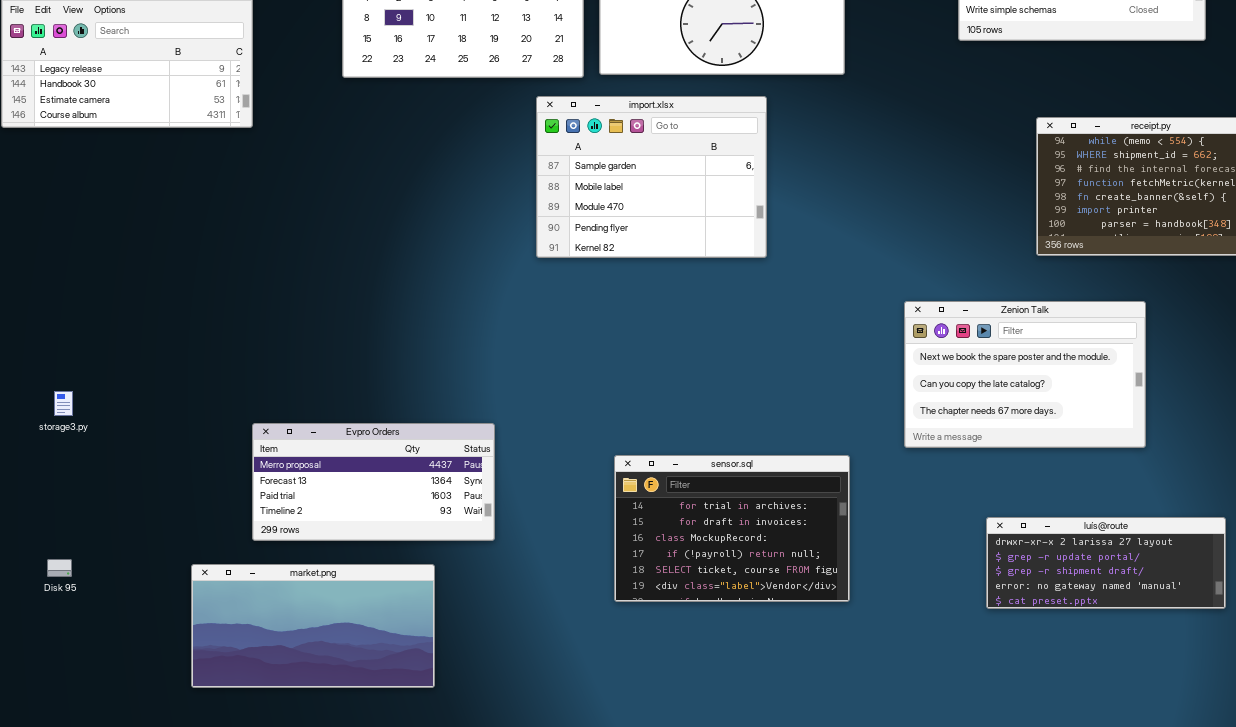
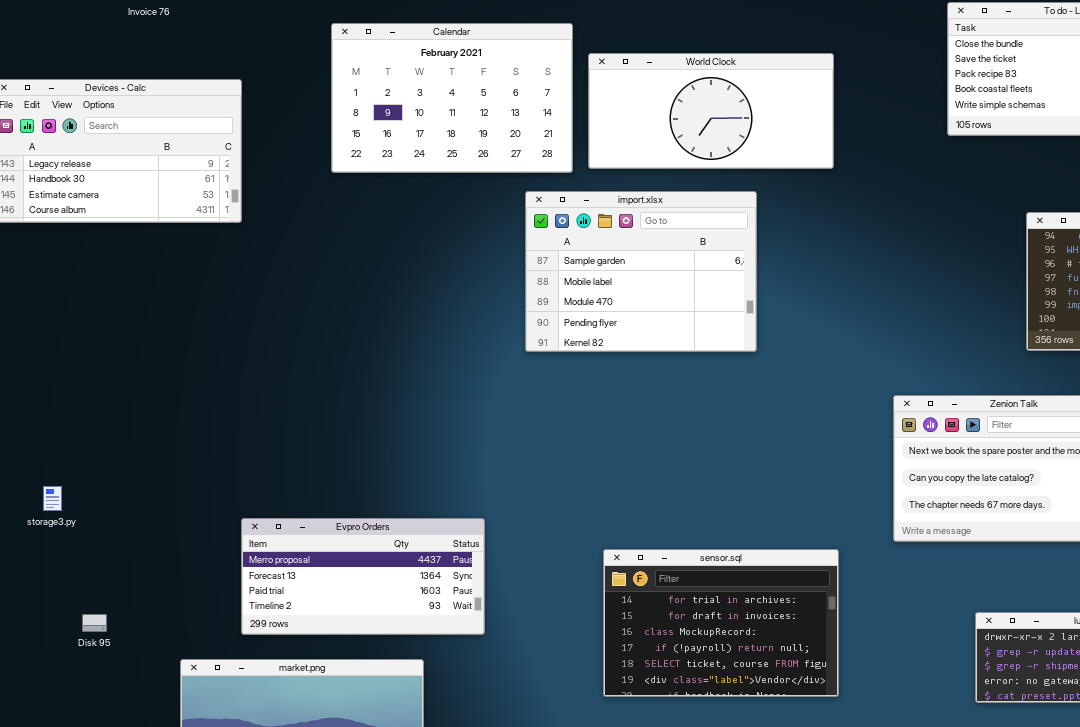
Disk 95: [47,559,72,577] -> [82,614,107,632], moved

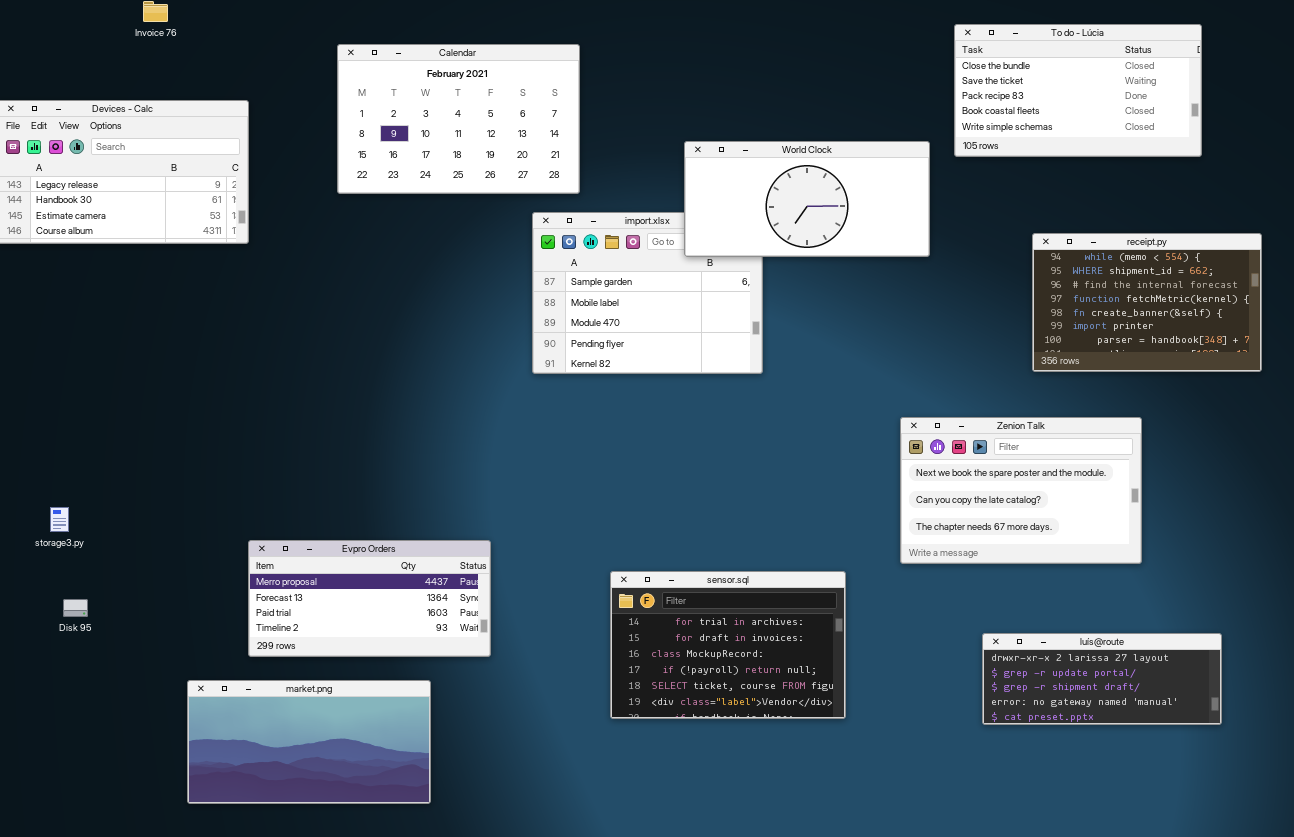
World Clock: [588,53,834,169] -> [684,141,930,257], moved
Disk 95: [82,614,107,632] -> [63,599,88,617], moved

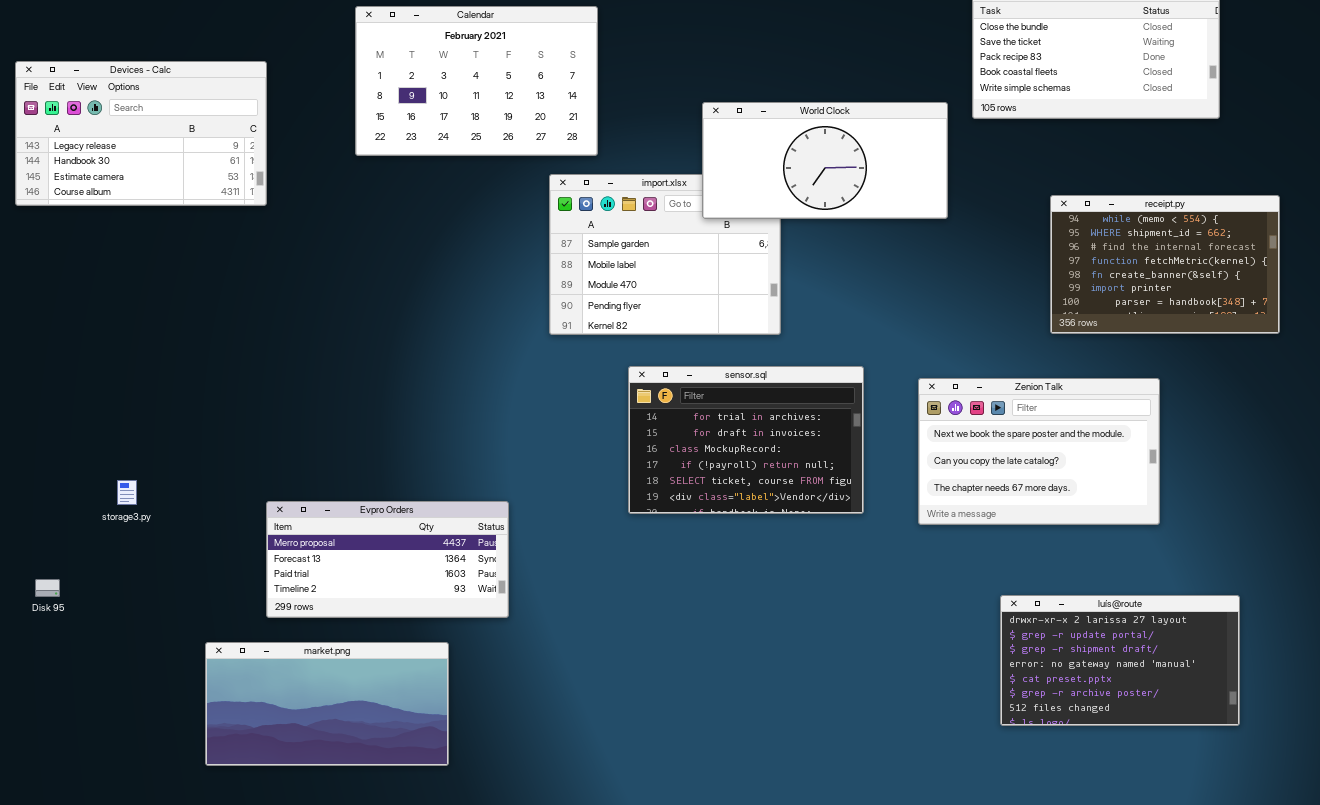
storage3.py: [50,507,69,532] -> [117,480,137,505], moved
sensor.sql: [610,571,846,719] -> [628,366,864,514], moved
Disk 95: [63,599,88,617] -> [35,579,60,597], moved
luís@route: [982,633,1222,725] -> [1000,595,1240,726], resized

